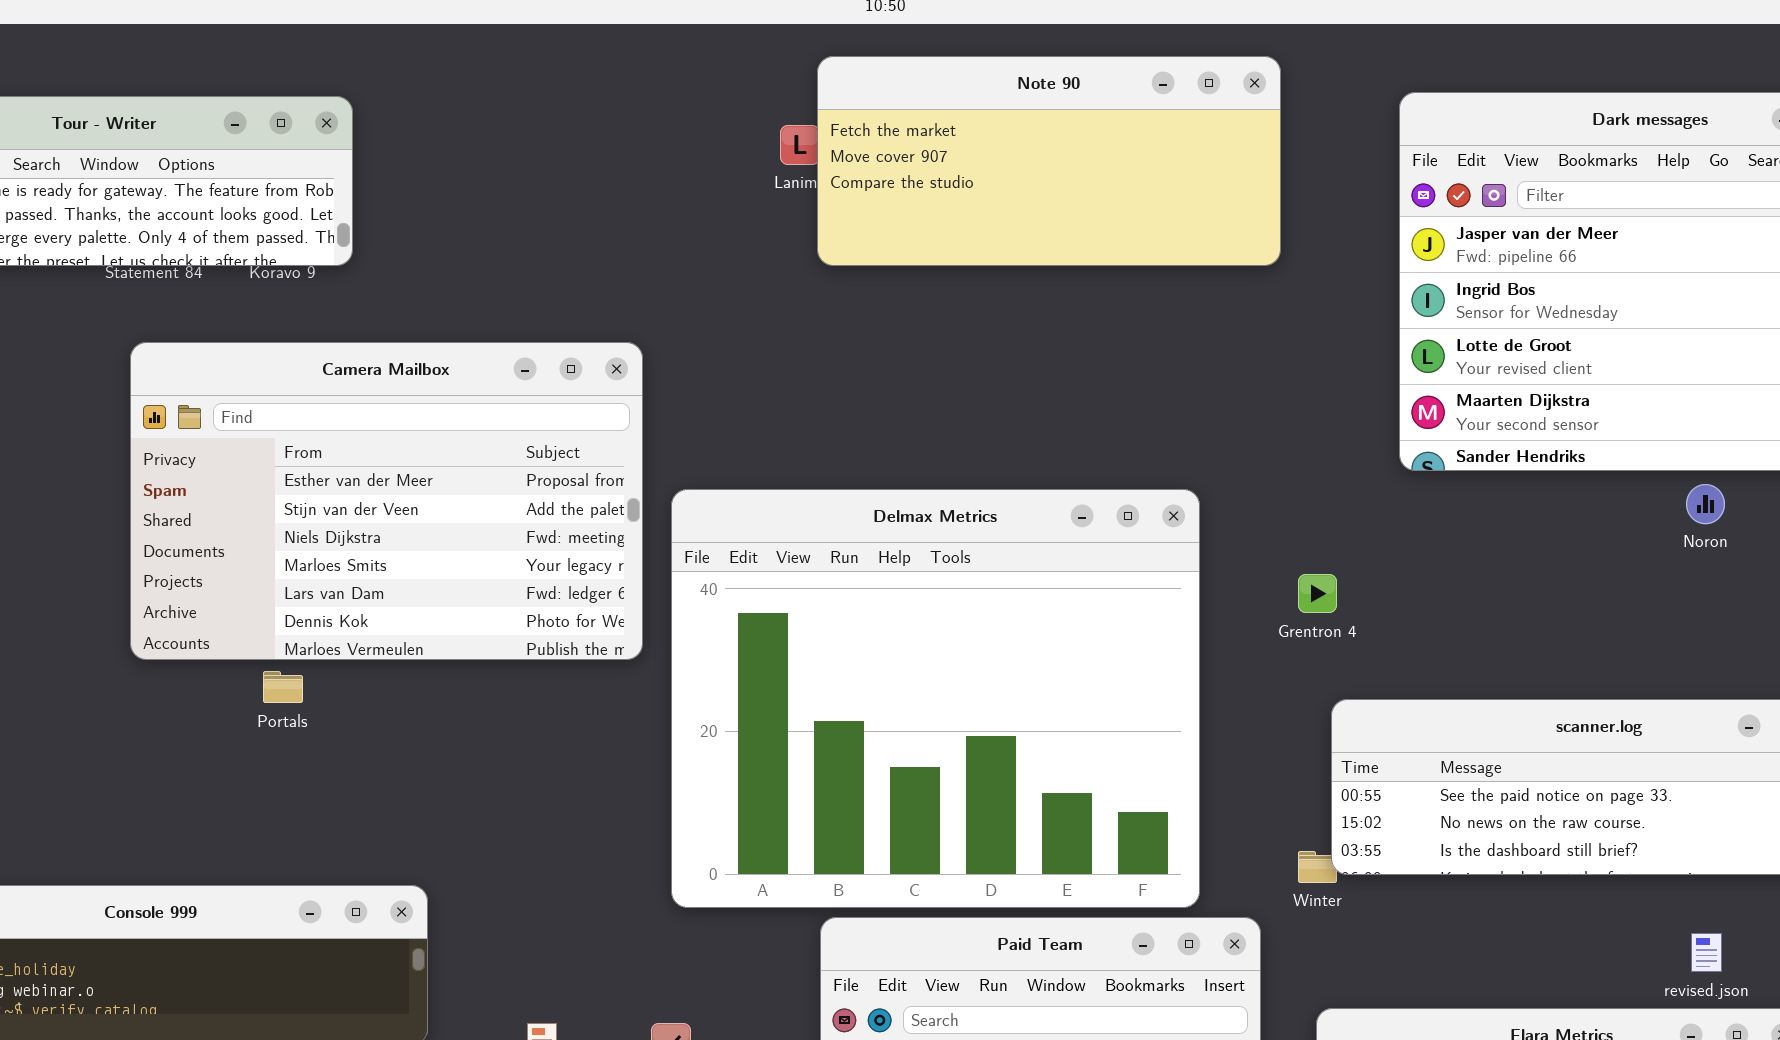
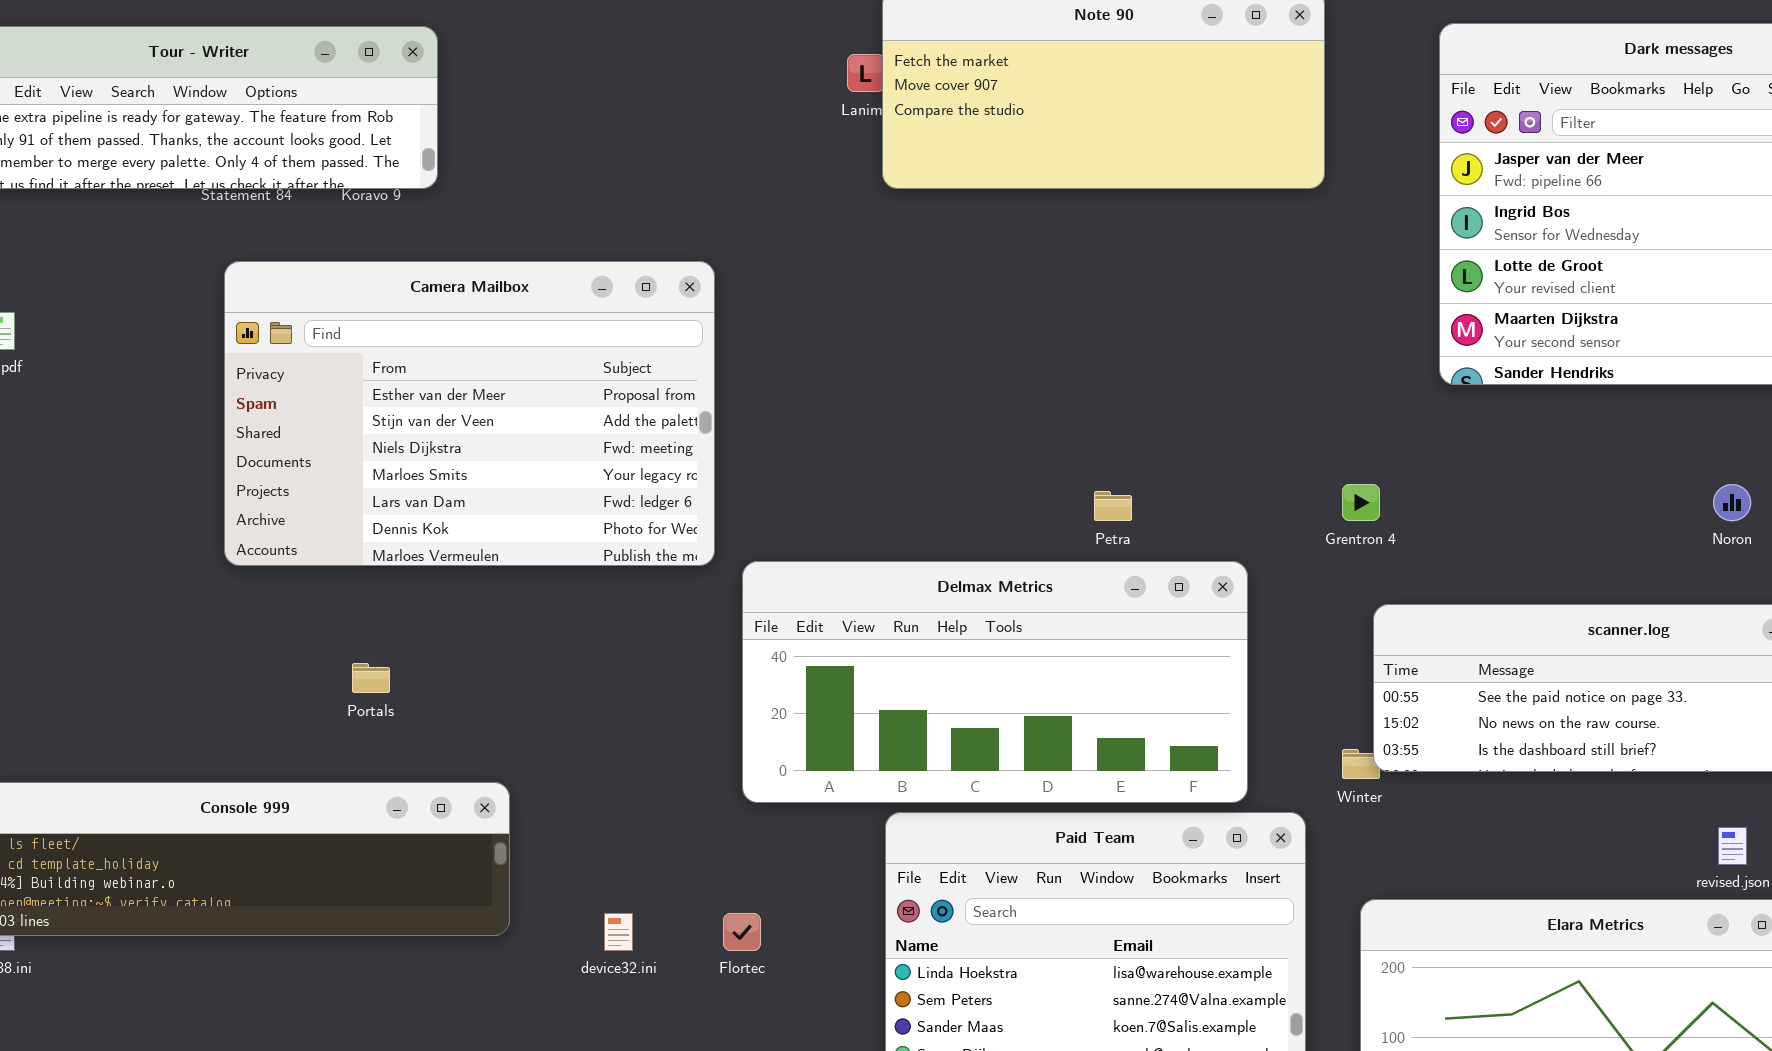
Noron: [1686,484,1725,524] -> [1713,484,1751,521], moved
Delmax Metrics: [671,489,1200,908] -> [742,561,1248,803], resized
Portals: [263,671,303,703] -> [352,663,390,693], moved

